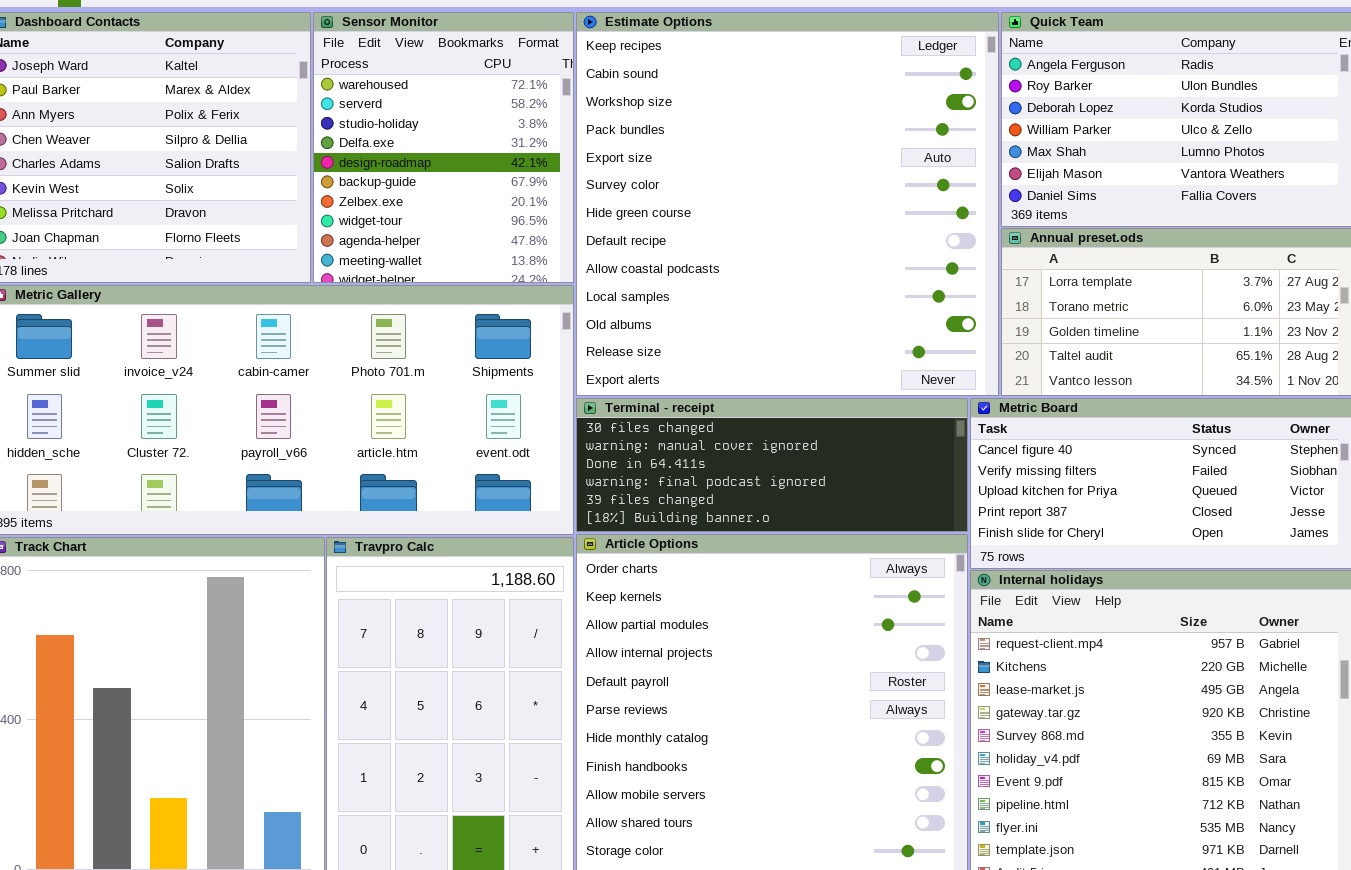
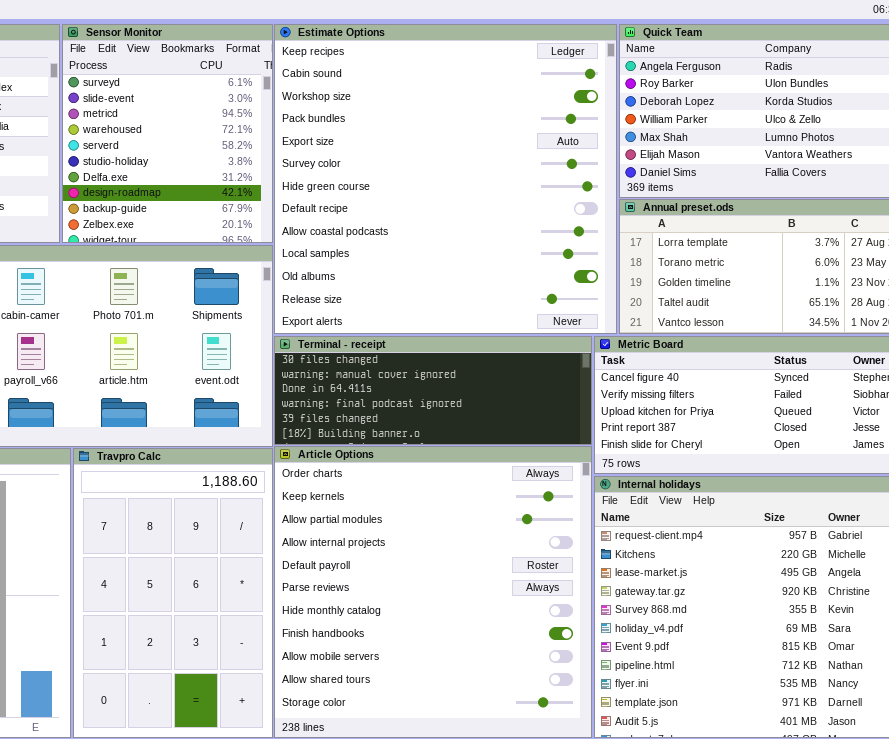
Sensor Monitor: [313,12,574,283] -> [62,24,273,243], scrolled up 3 rows

